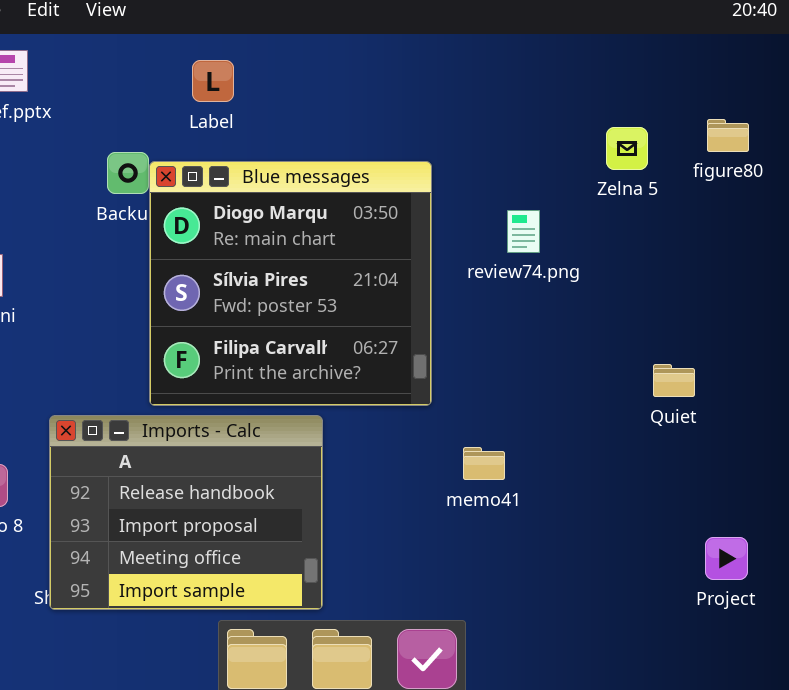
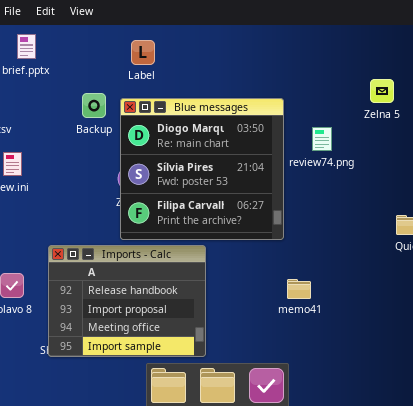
Blue messages: [149,161,432,406] -> [120,98,284,240], moved
memo41: [463,447,505,480] -> [287,279,311,299], moved

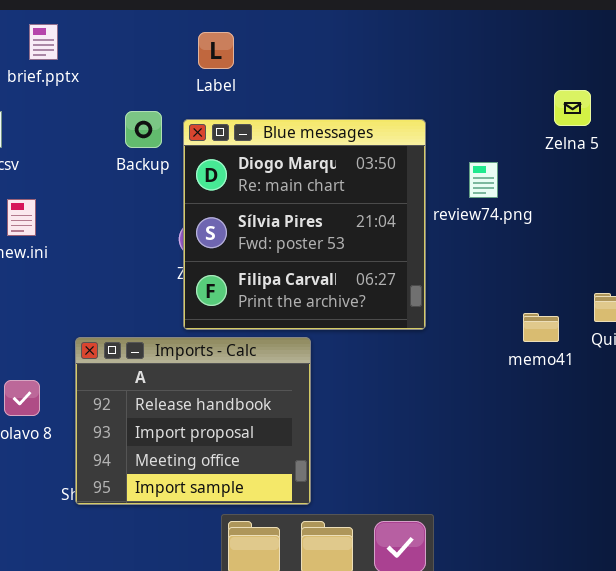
memo41: [287,279,311,299] -> [523,313,559,342], moved

